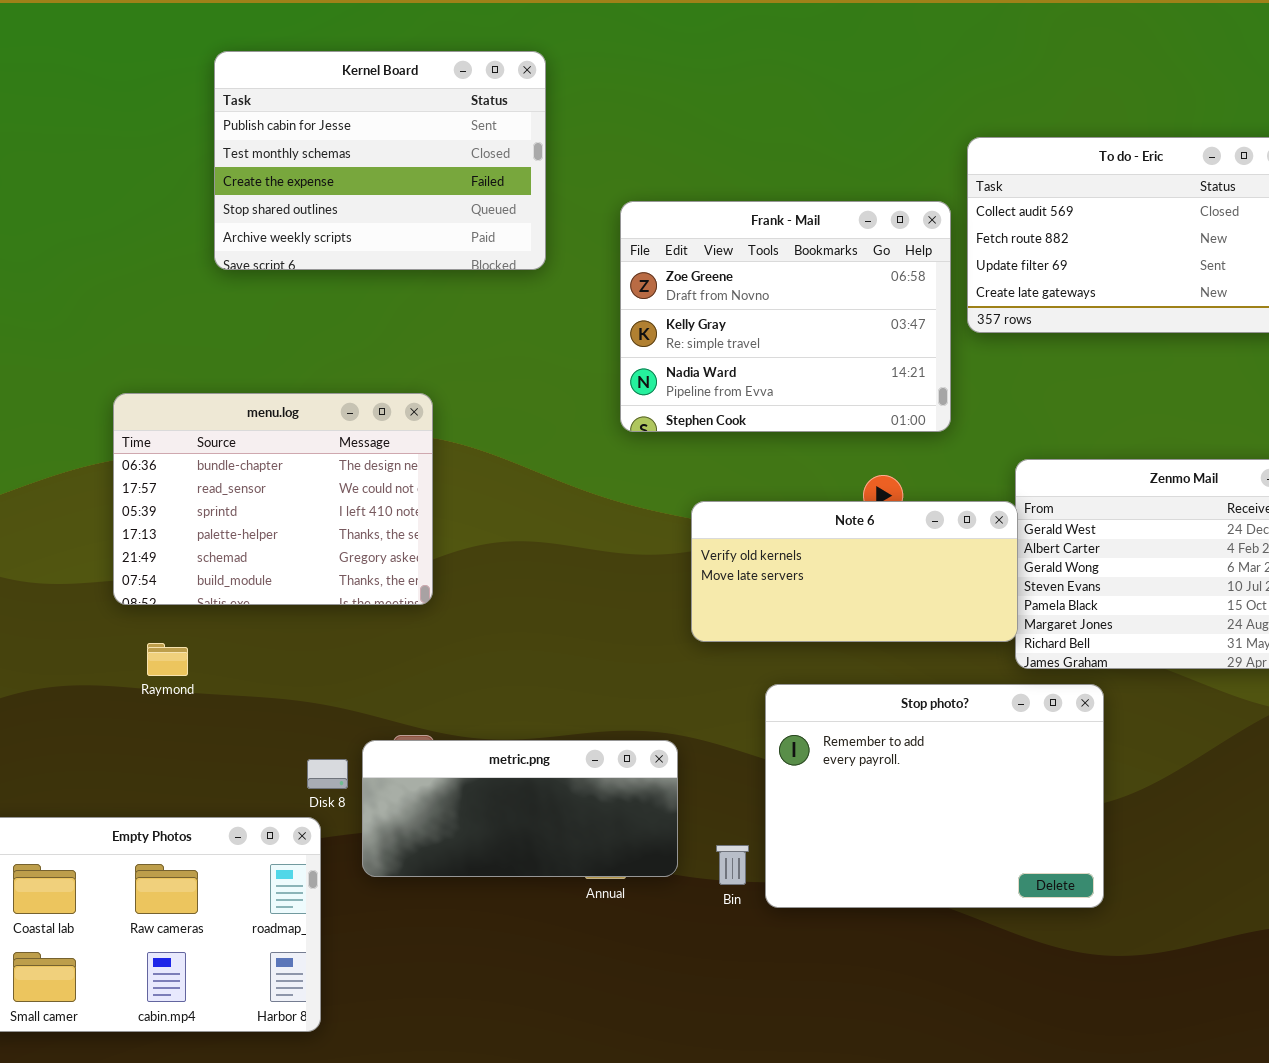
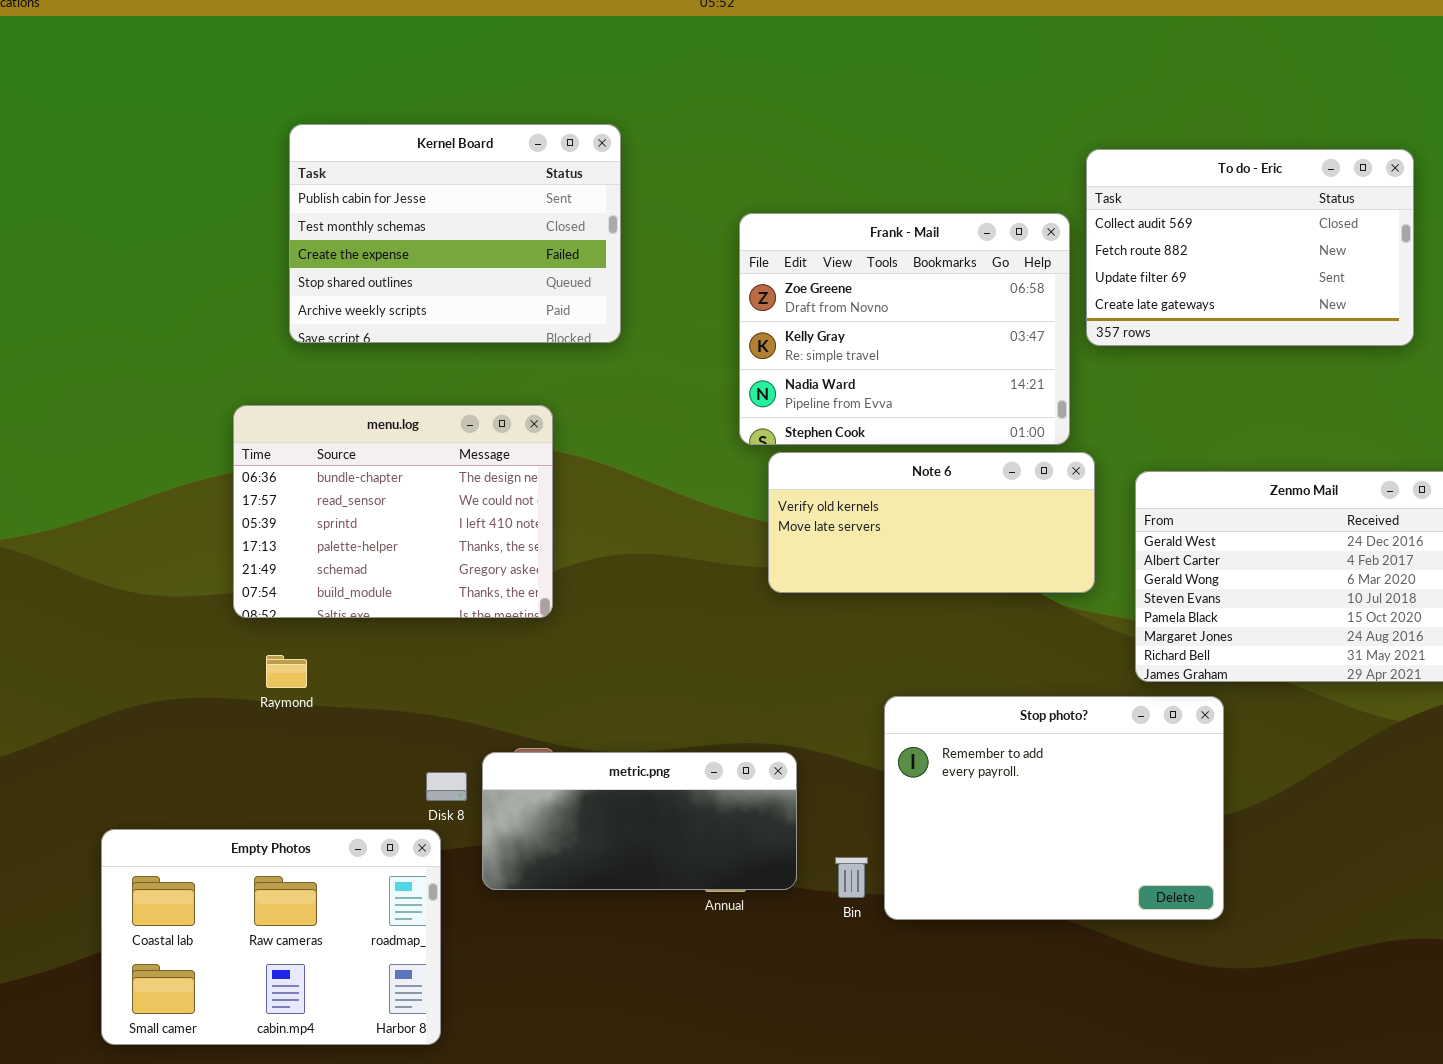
Kernel Board: [214,51,546,270] -> [289,124,621,343], moved
Note 6: [691,501,1018,642] -> [768,452,1095,593], moved

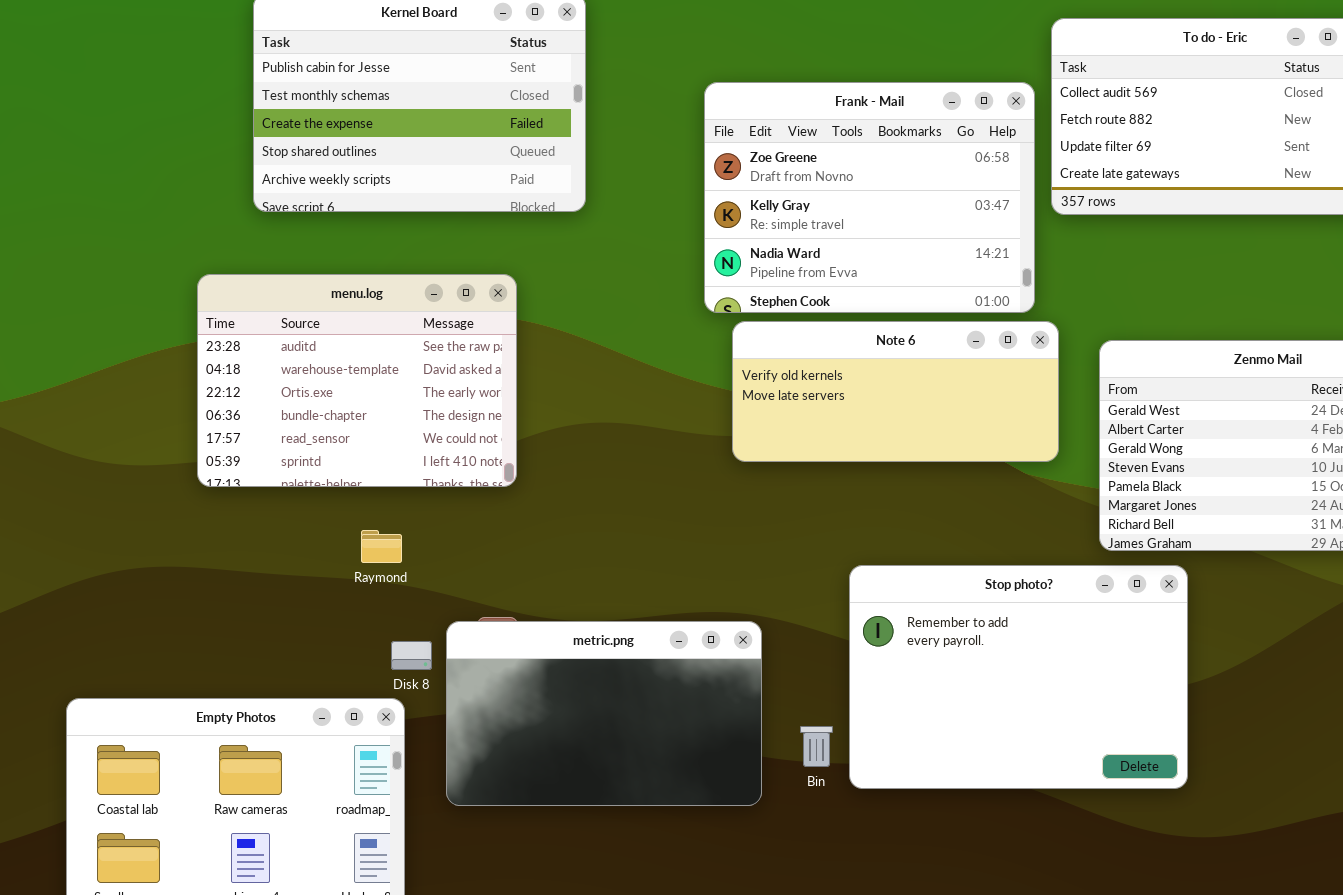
menu.log: [233,405,553,618] -> [197,274,517,487], scrolled up 3 rows
Raymond: [266,655,307,688] -> [361,530,402,563], moved
metric.png: [482,752,797,890] -> [446,621,762,806], resized

